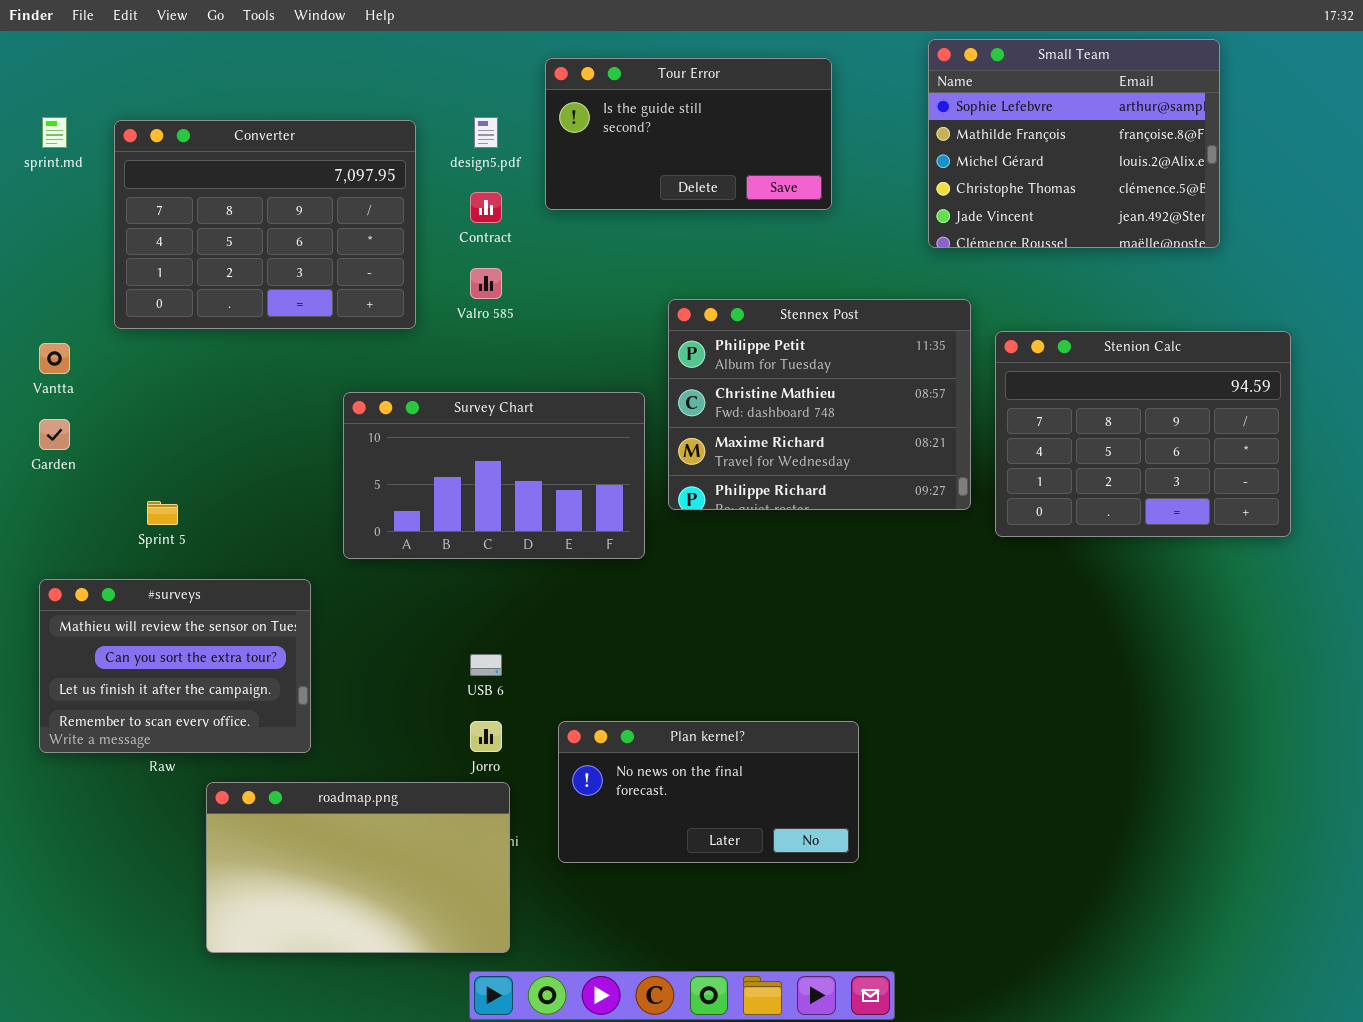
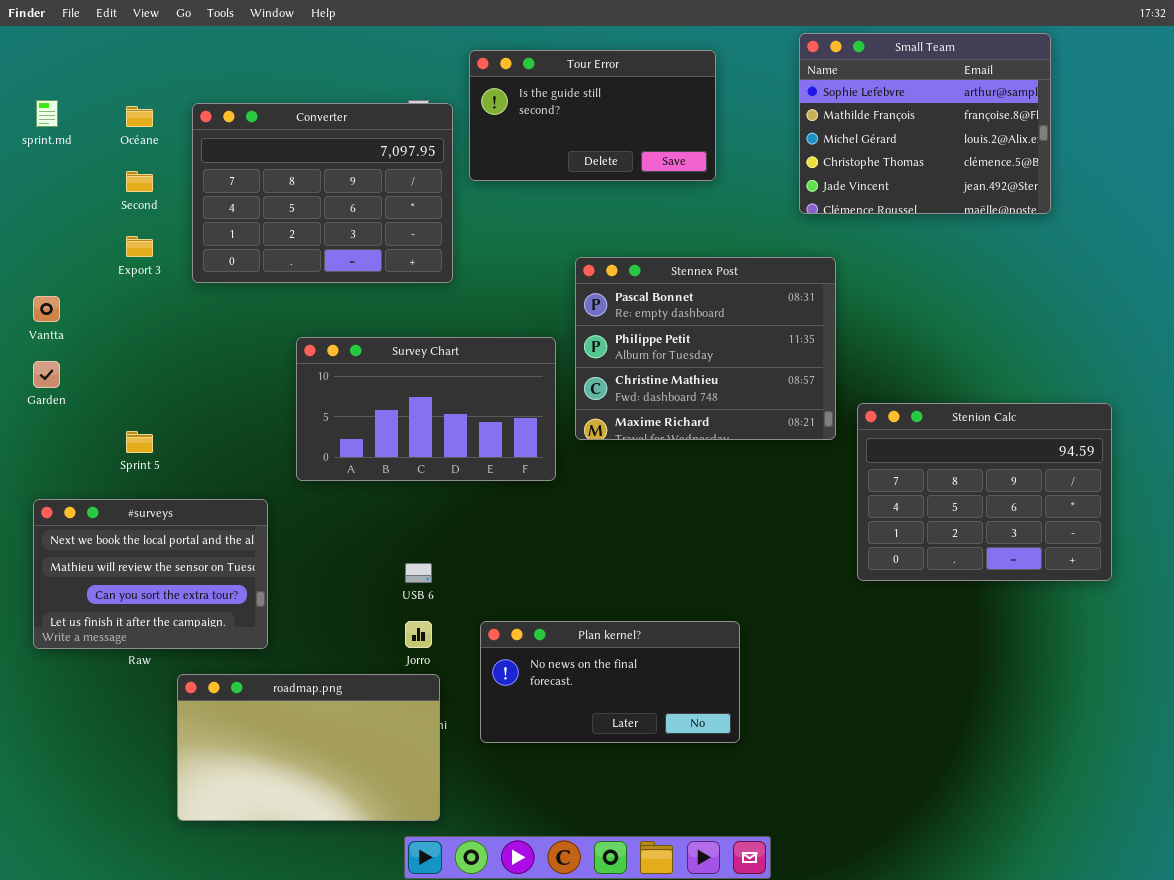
Converter: [114,120,416,329] -> [192,103,453,283], moved
Stennex Post: [668,299,971,510] -> [575,257,836,440], scrolled up 1 row
Stenion Calc: [995,331,1291,537] -> [857,403,1112,581], moved
#surveys: [39,579,311,753] -> [33,499,268,649], scrolled up 1 row

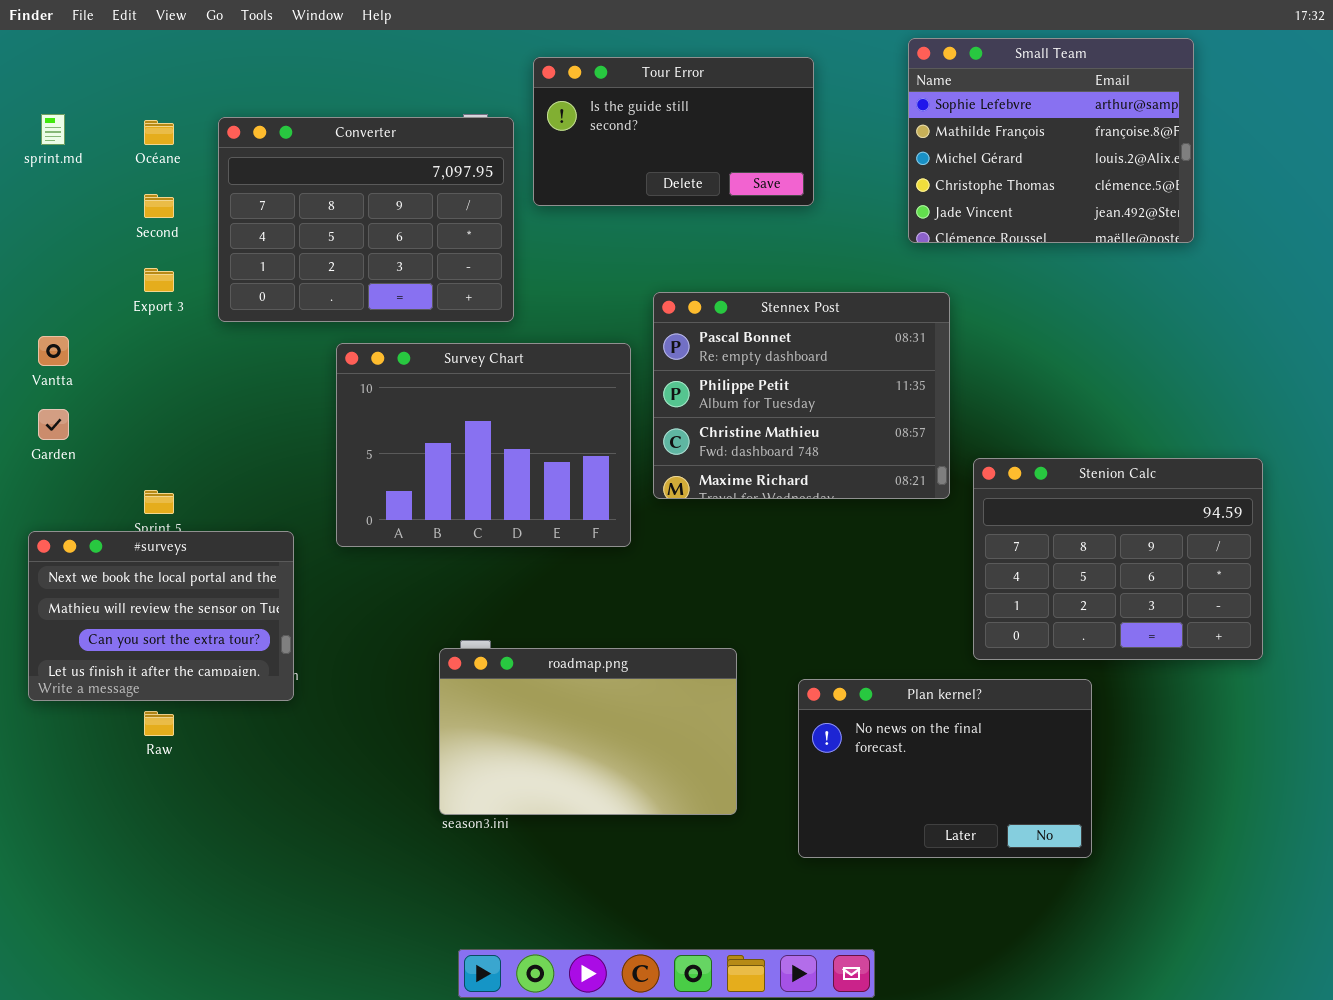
Survey Chart: [296,337,556,481] -> [336,343,631,547], resized
#surveys: [33,499,268,649] -> [28,531,294,701], moved
Plan kernel?: [480,621,740,743] -> [798,679,1092,858], moved, resized
roadmap.png: [177,674,440,821] -> [439,648,737,815], moved

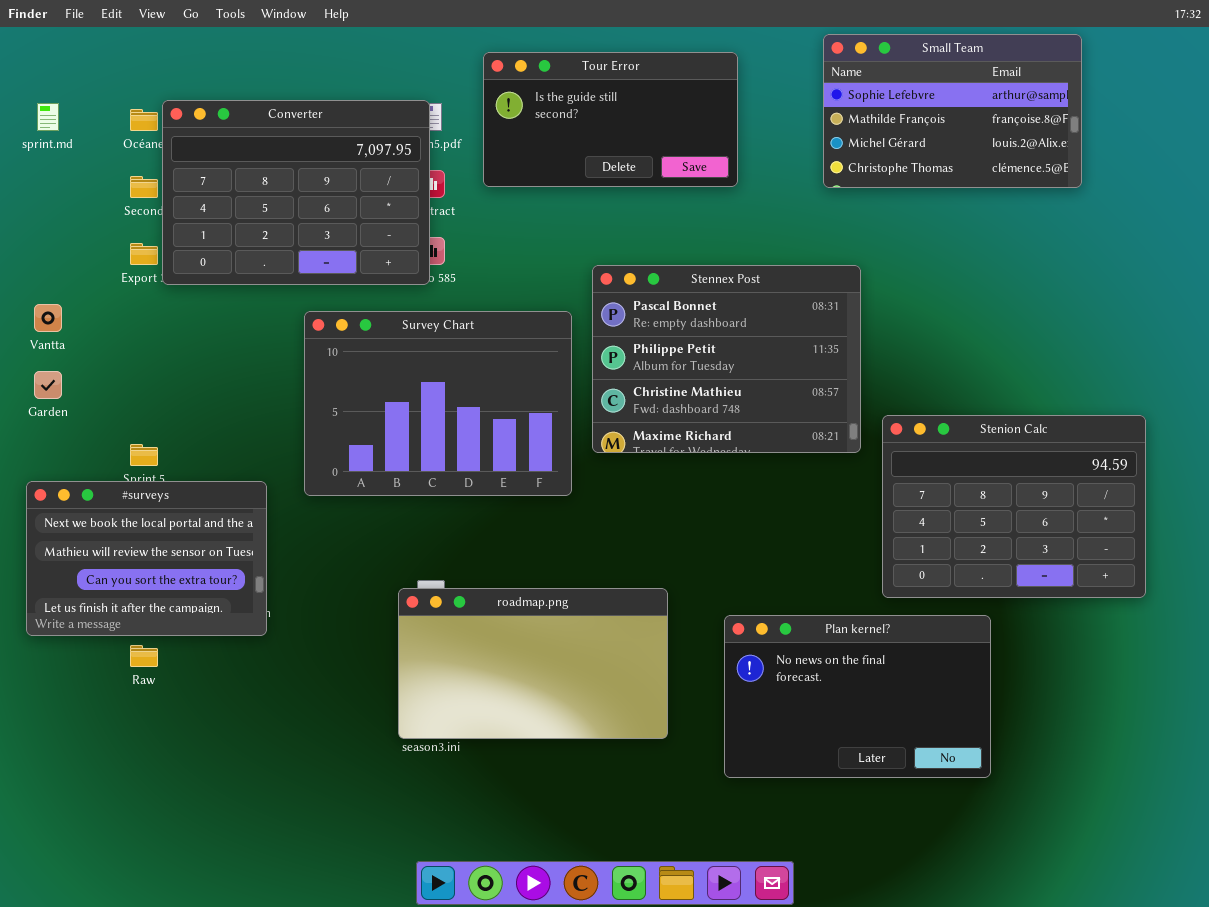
Small Team: [908,38,1194,243] -> [823,34,1082,188], resized
Converter: [218,117,514,322] -> [162,100,430,285], moved

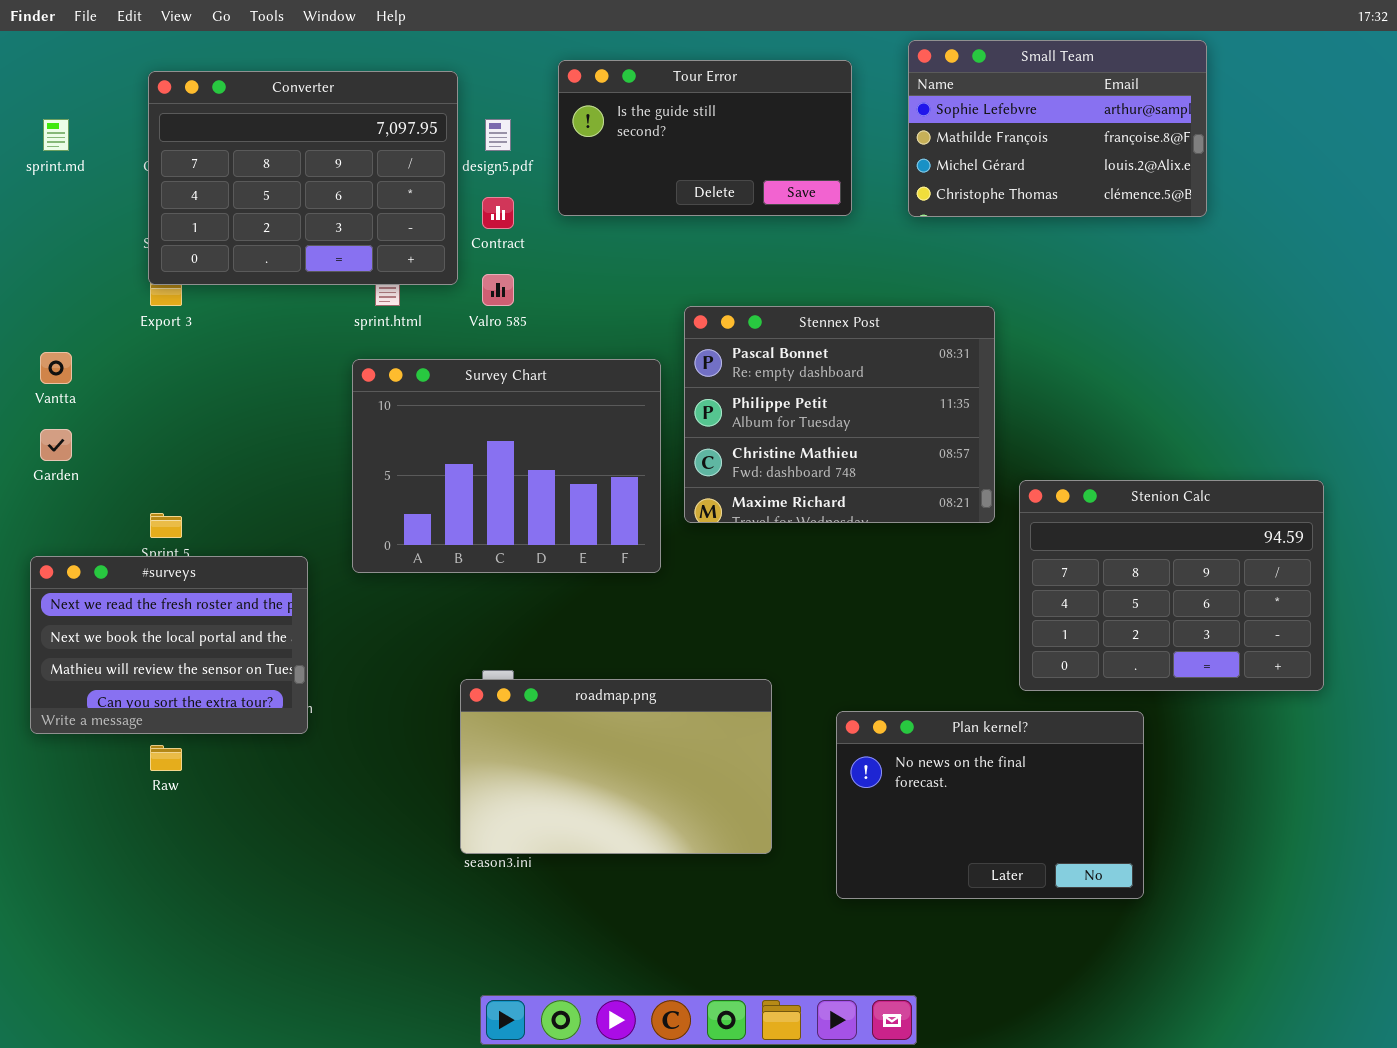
Small Team: [823,34,1082,188] -> [908,40,1207,217], moved
Converter: [162,100,430,285] -> [148,71,458,285], moved
#surveys: [26,481,267,636] -> [30,556,308,734], scrolled up 1 row

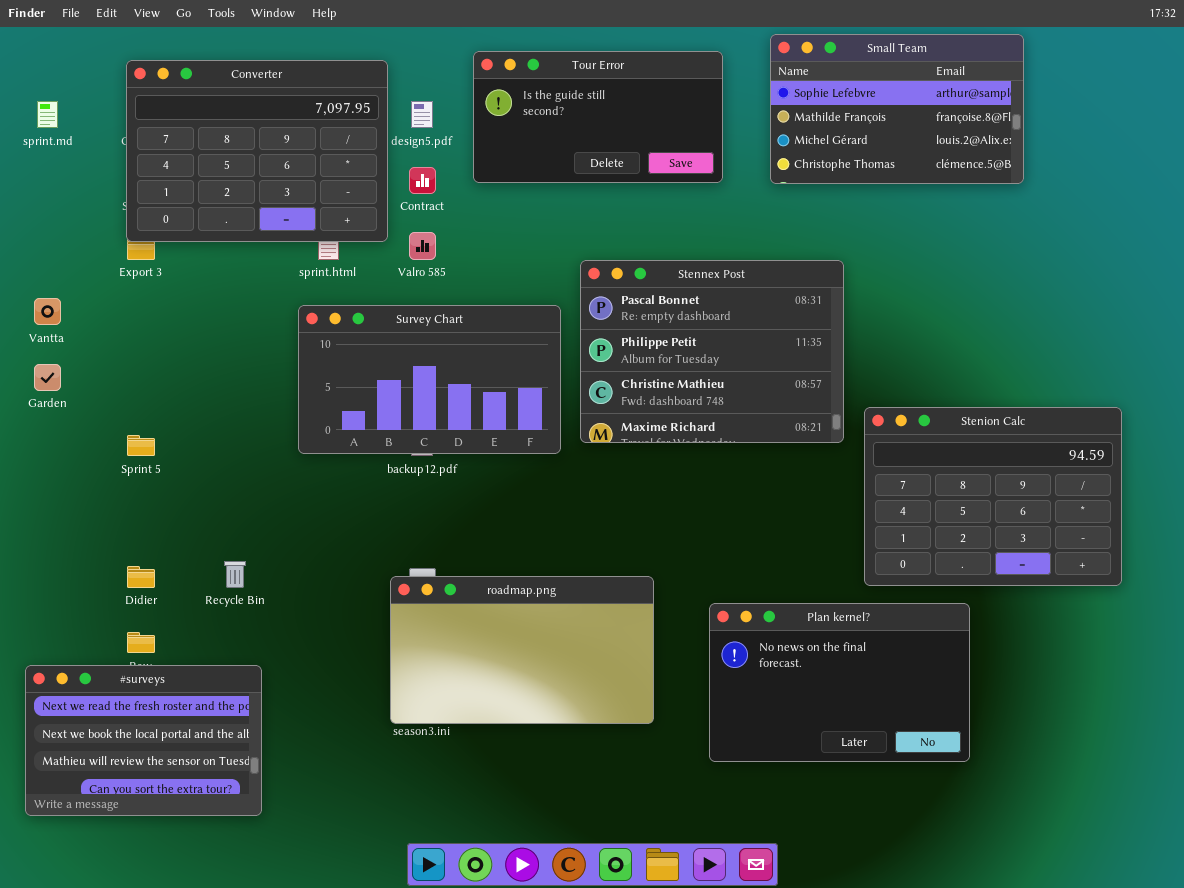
Survey Chart: [352,359,661,573] -> [298,305,561,454], resized
#surveys: [30,556,308,734] -> [25,665,262,816], moved

